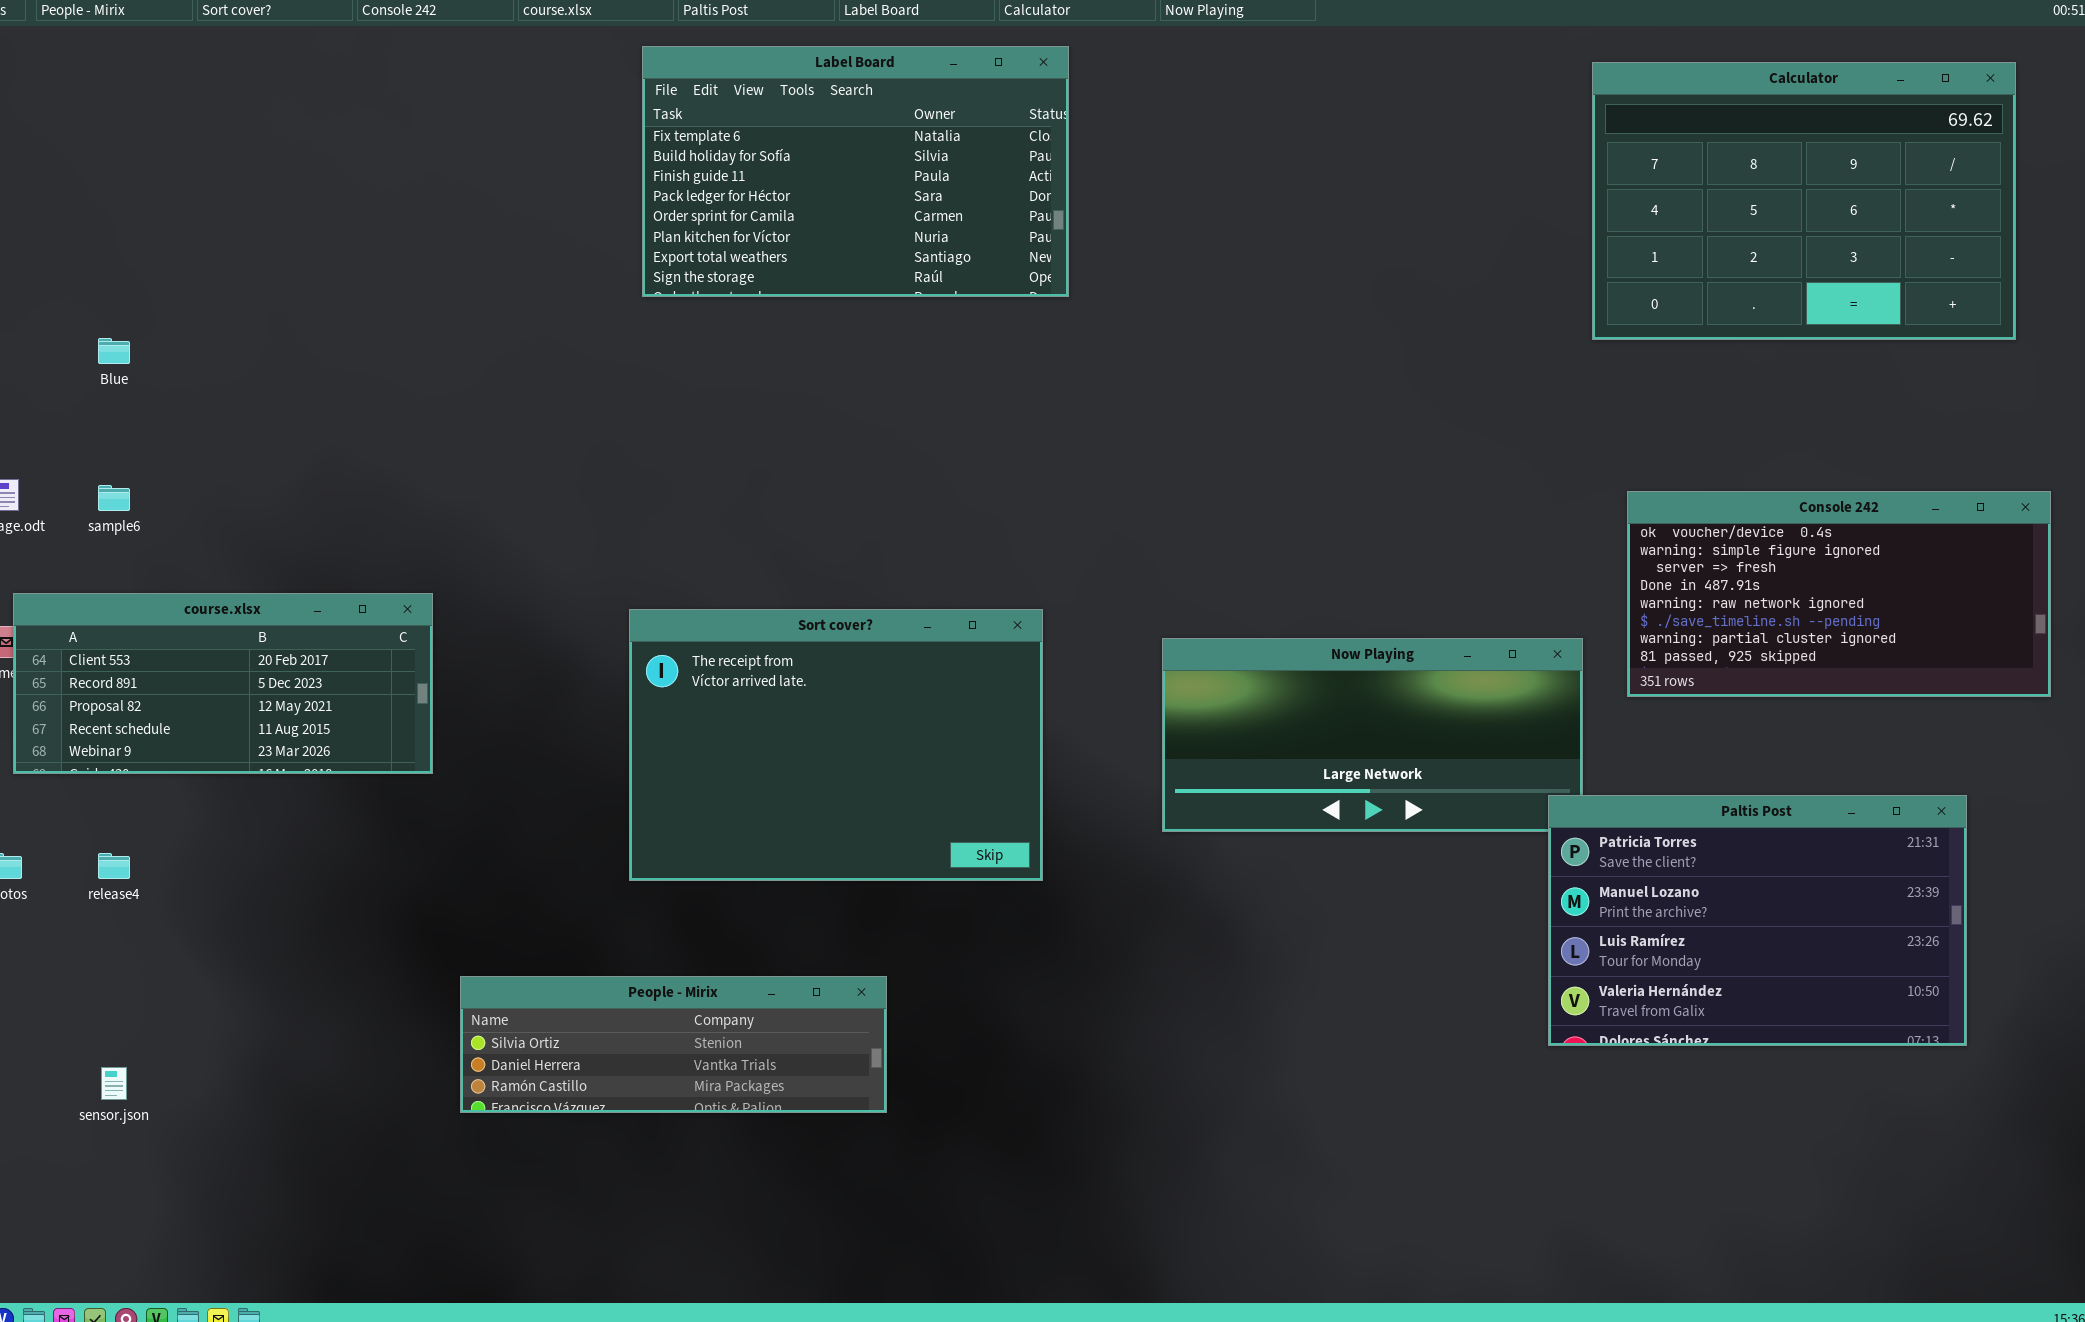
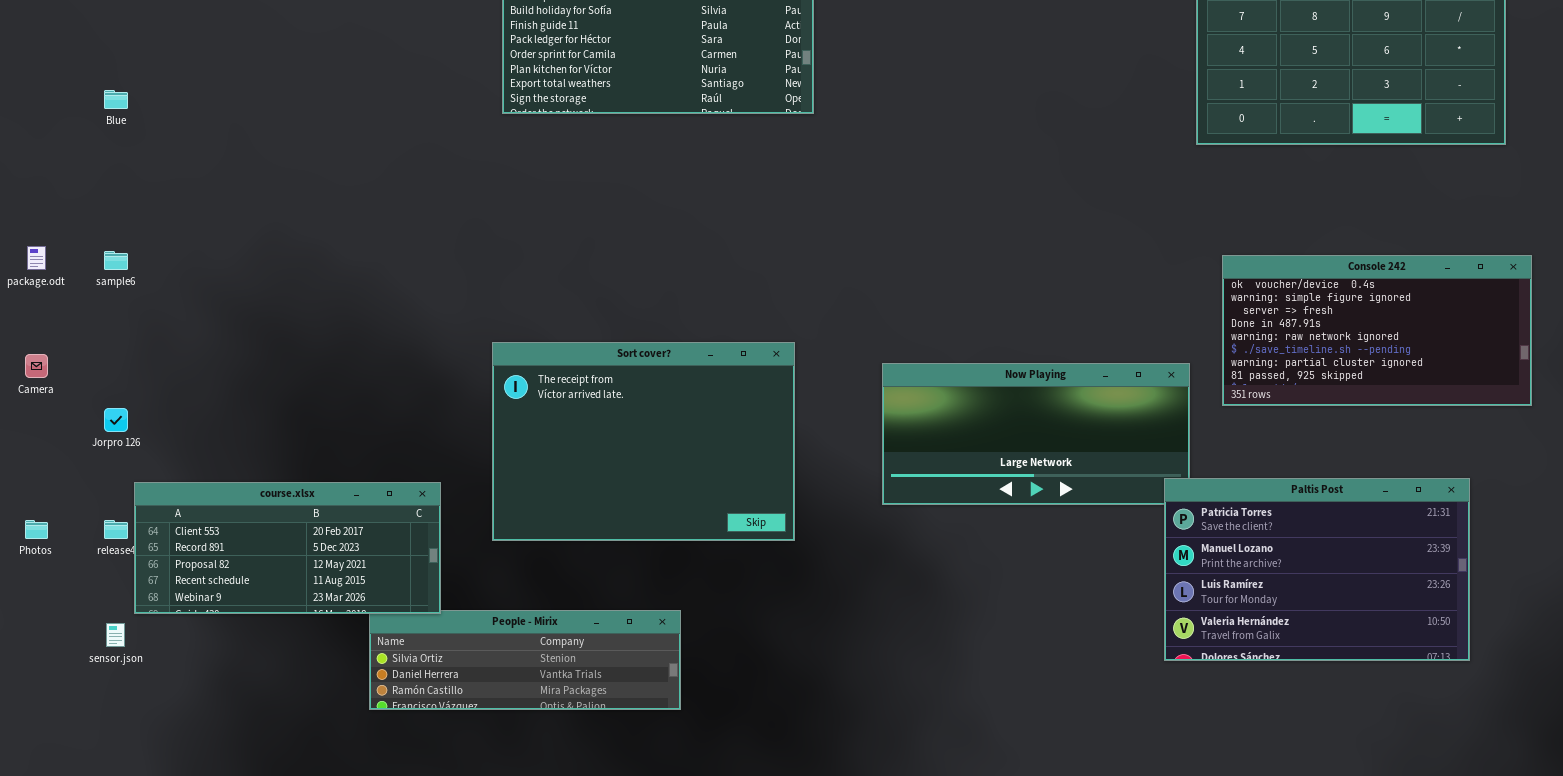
Blue: [98,338,130,364] -> [104,90,128,109], moved
course.xlsx: [13,593,433,774] -> [134,482,441,614], moved
sensor.json: [101,1067,127,1100] -> [106,623,125,647], moved

